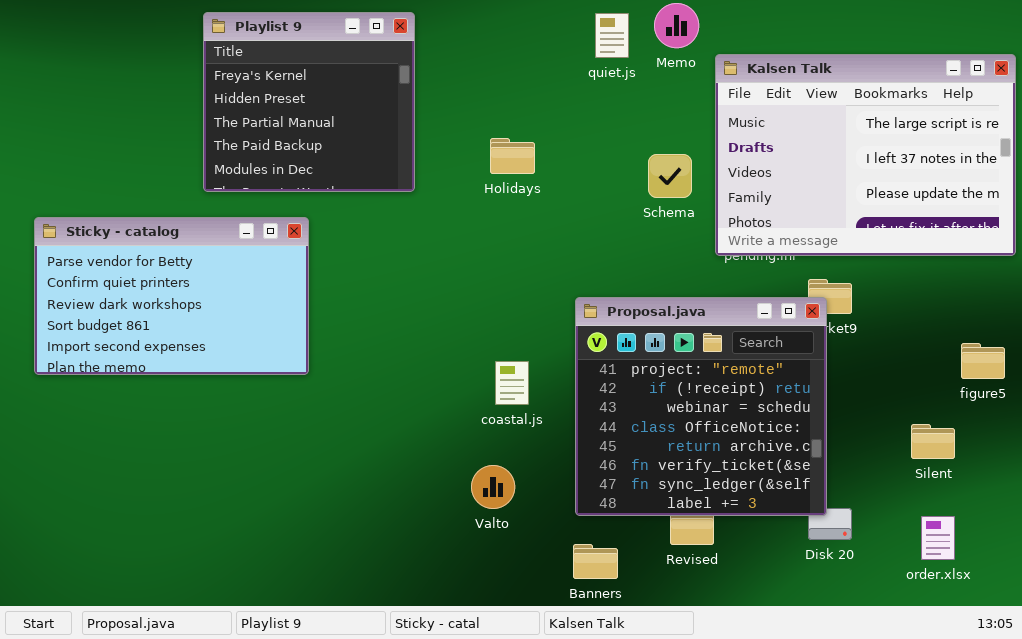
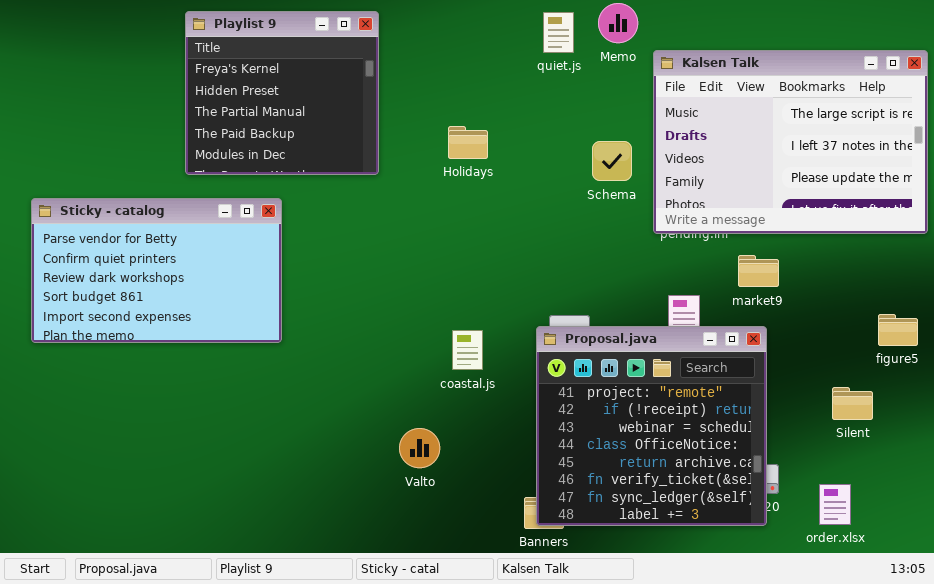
Proposal.java: [575,297,827,516] -> [536,326,767,526], moved
Valto: [471,465,515,509] -> [399,428,440,468], moved
order.xlsx: [921,516,955,560] -> [819,484,851,525], moved

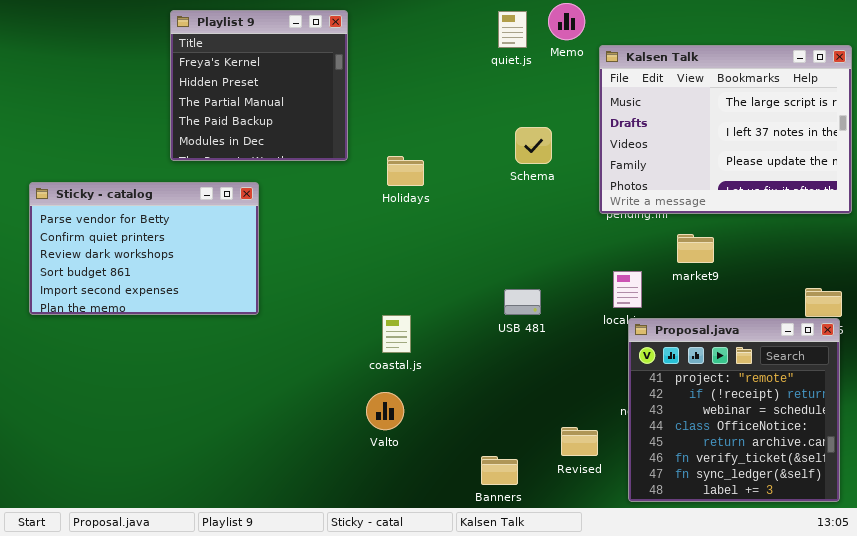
Holidays: [448,126,488,159] -> [387,156,424,186], moved
Schema: [592,141,632,181] -> [515,127,552,164], moved
Proposal.java: [536,326,767,526] -> [628,318,840,502], moved
coastal.js: [452,330,483,370] -> [382,315,411,353], moved

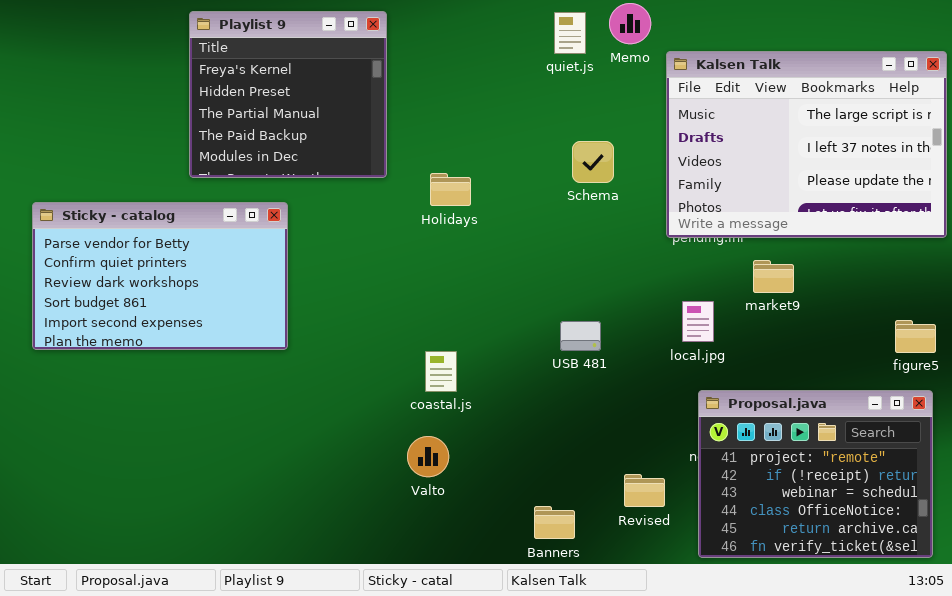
Proposal.java: [628,318,840,502] -> [698,390,933,558], resized

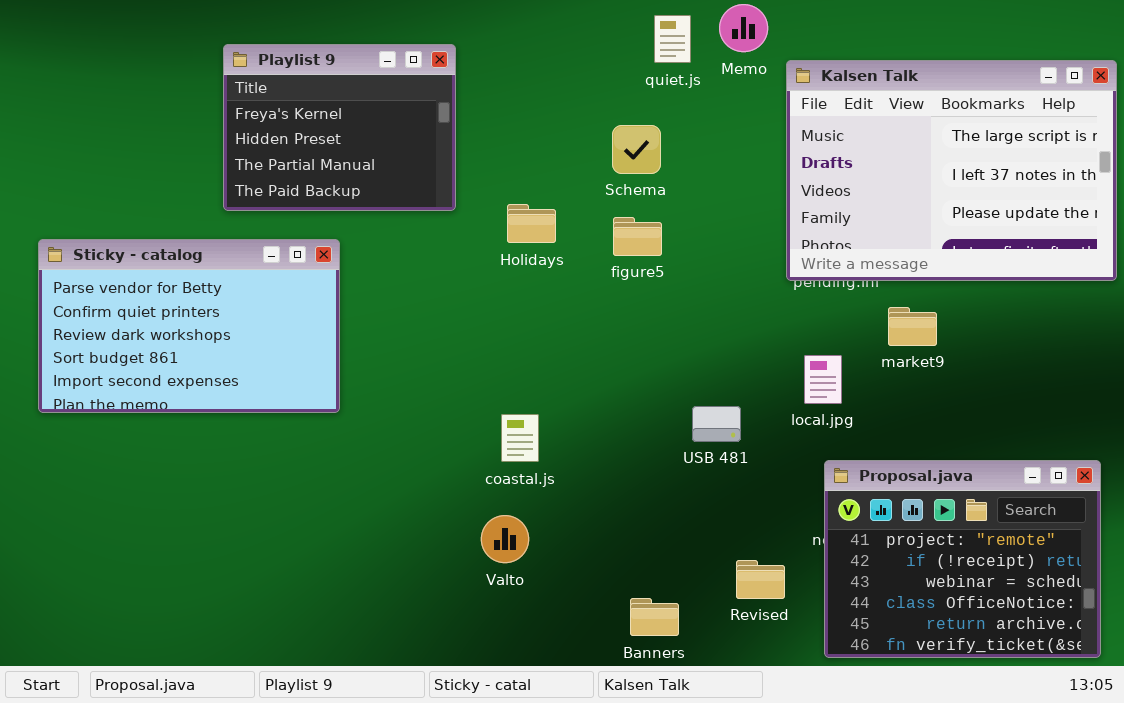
Playlist 9: [189,11,387,178] -> [223,44,456,211], resized
Schema: [572,141,614,183] -> [612,125,661,174], moved
figure5: [895,320,936,353] -> [613,217,662,256], moved
USB 481: [560,321,601,351] -> [692,406,741,442], moved

